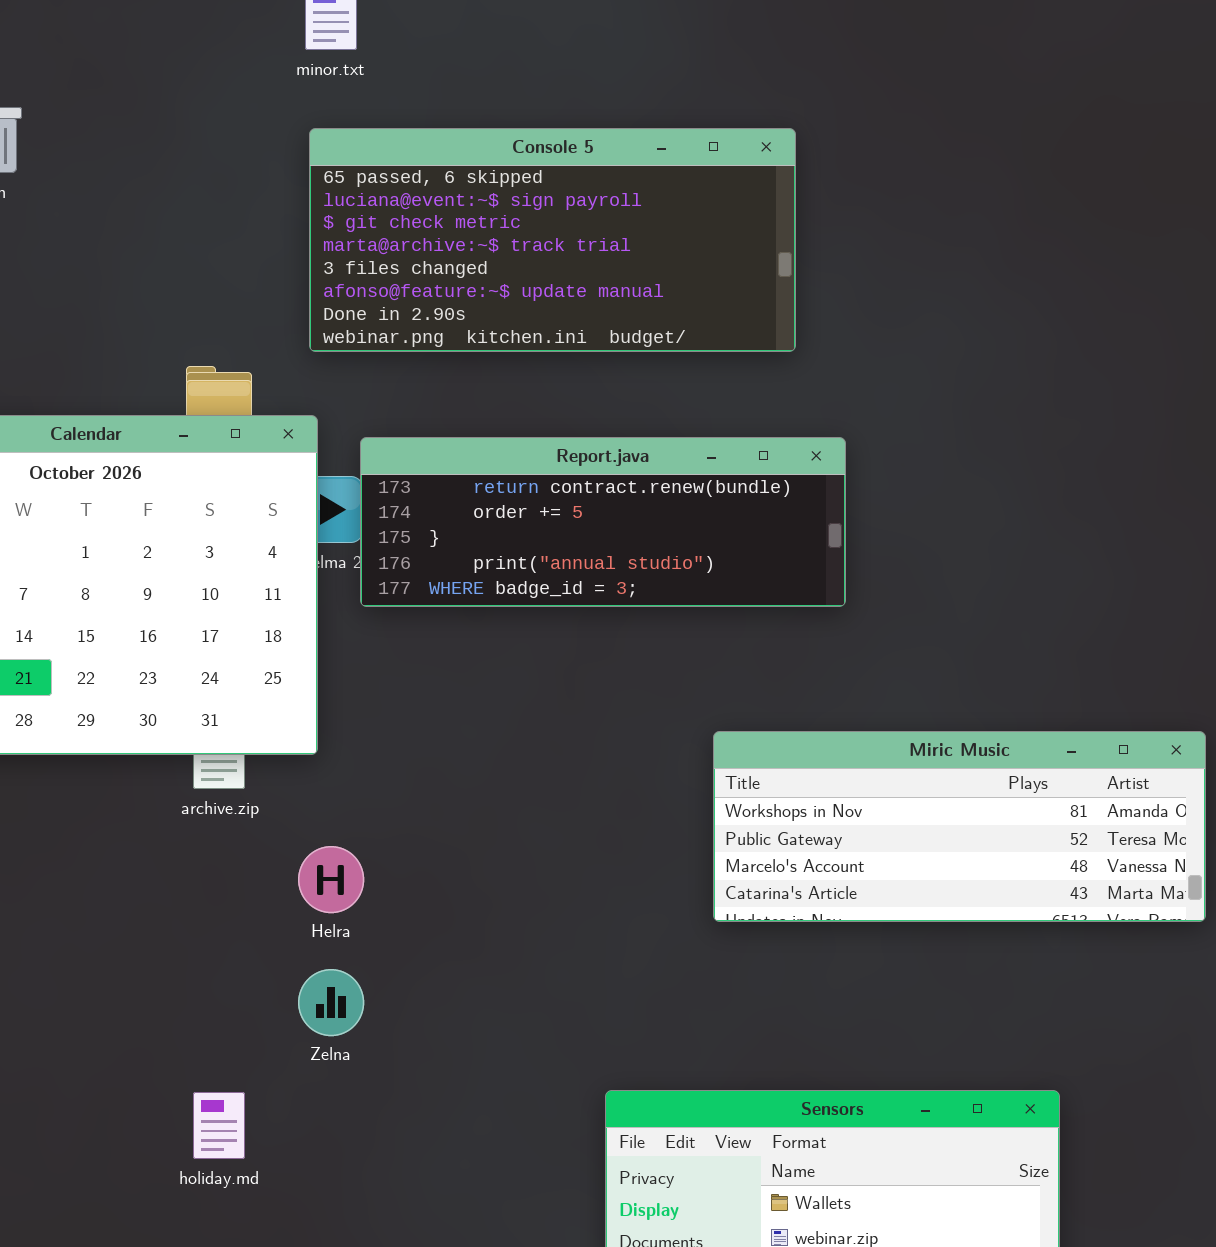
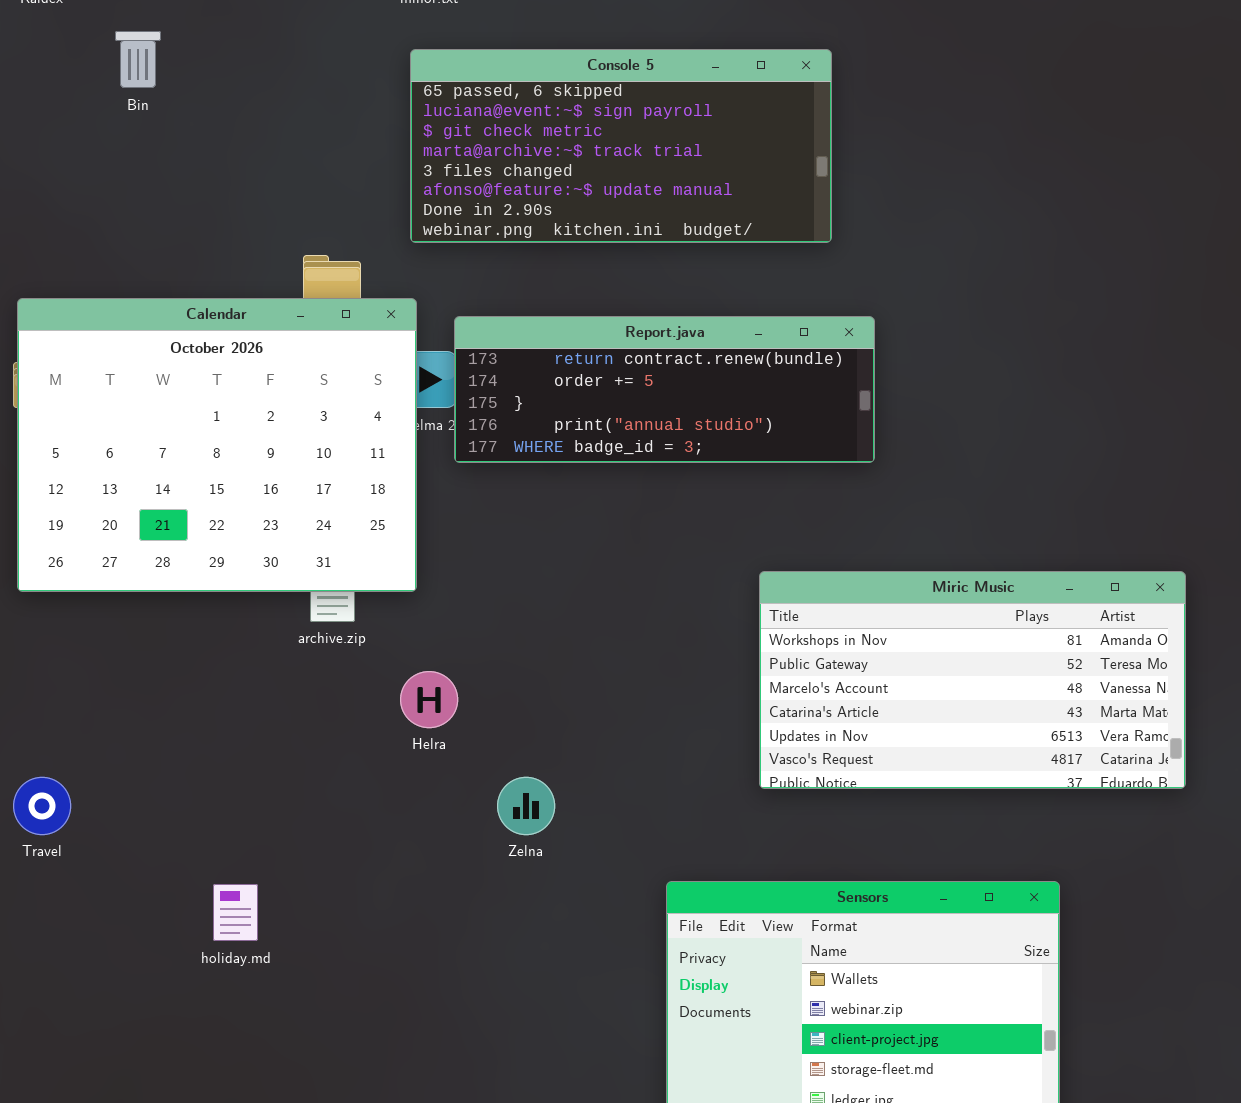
Miric Music: [713,731,1206,922] -> [759,571,1186,789], resized
Zelna: [298,969,364,1036] -> [497,777,555,835], moved
holiday.md: [193,1092,245,1159] -> [213,884,258,941], moved

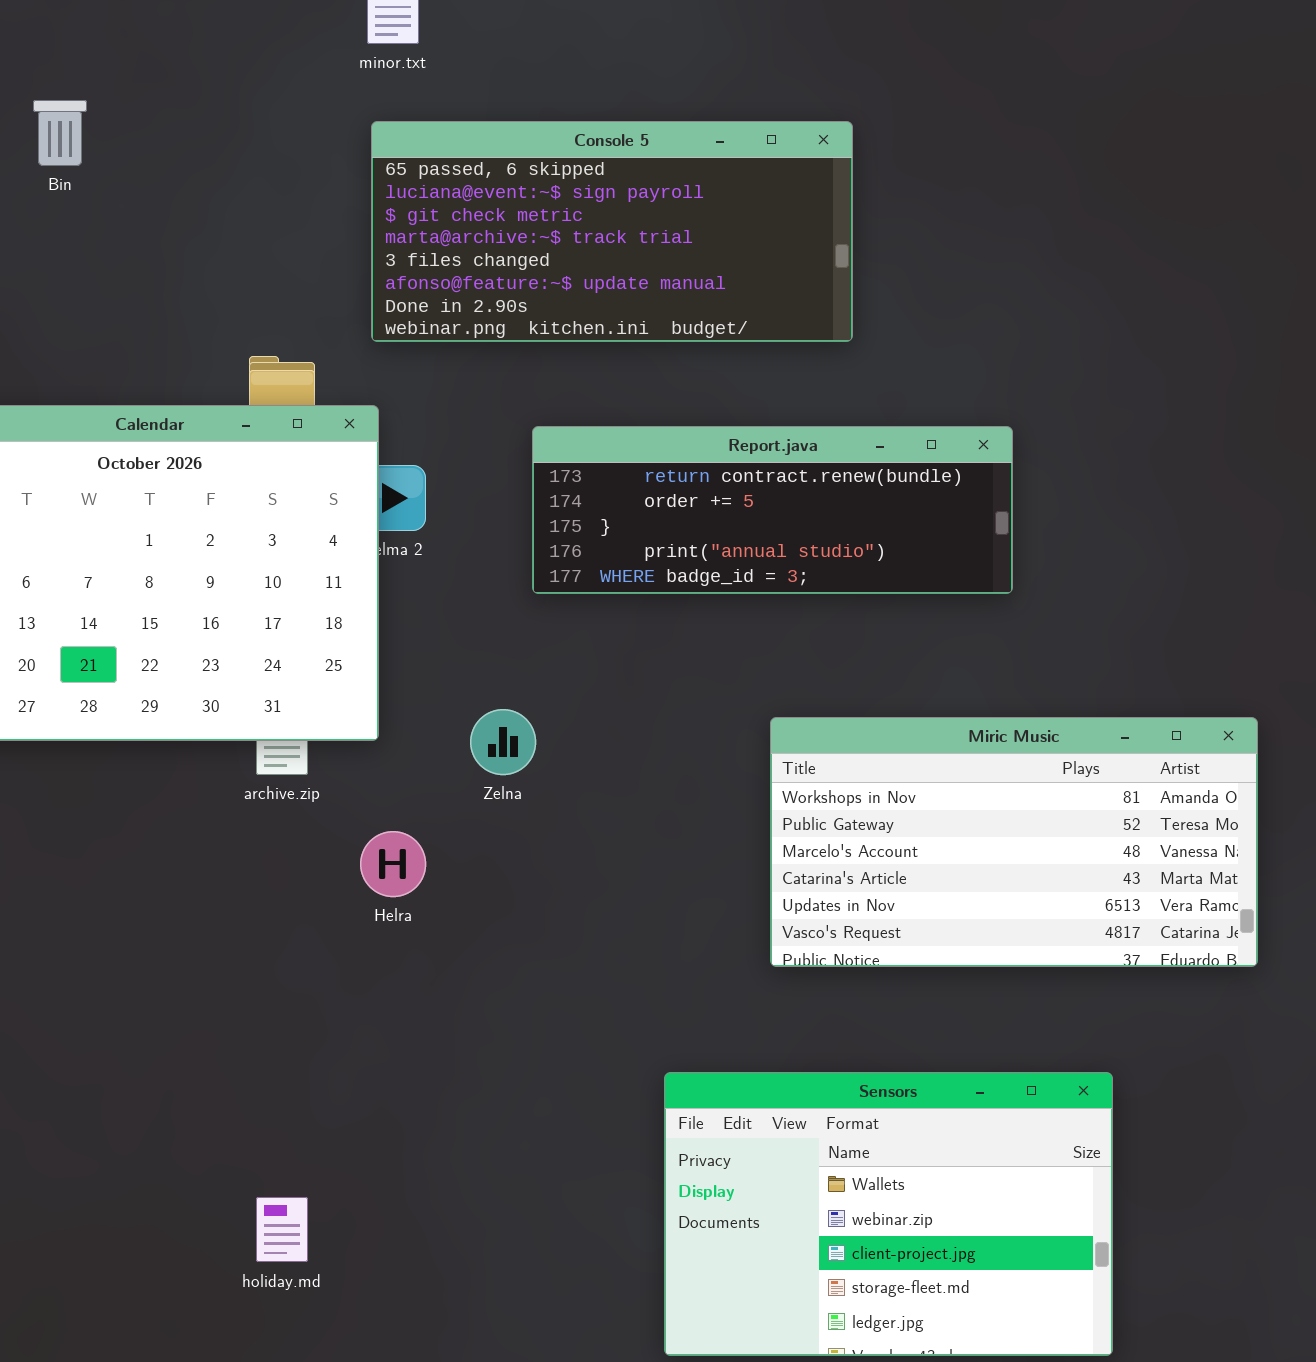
Report.java: [454,316,875,463] -> [532,426,1013,594], moved
Zelna: [497,777,555,835] -> [470,709,536,775], moved
holiday.md: [213,884,258,941] -> [256,1197,308,1262], moved

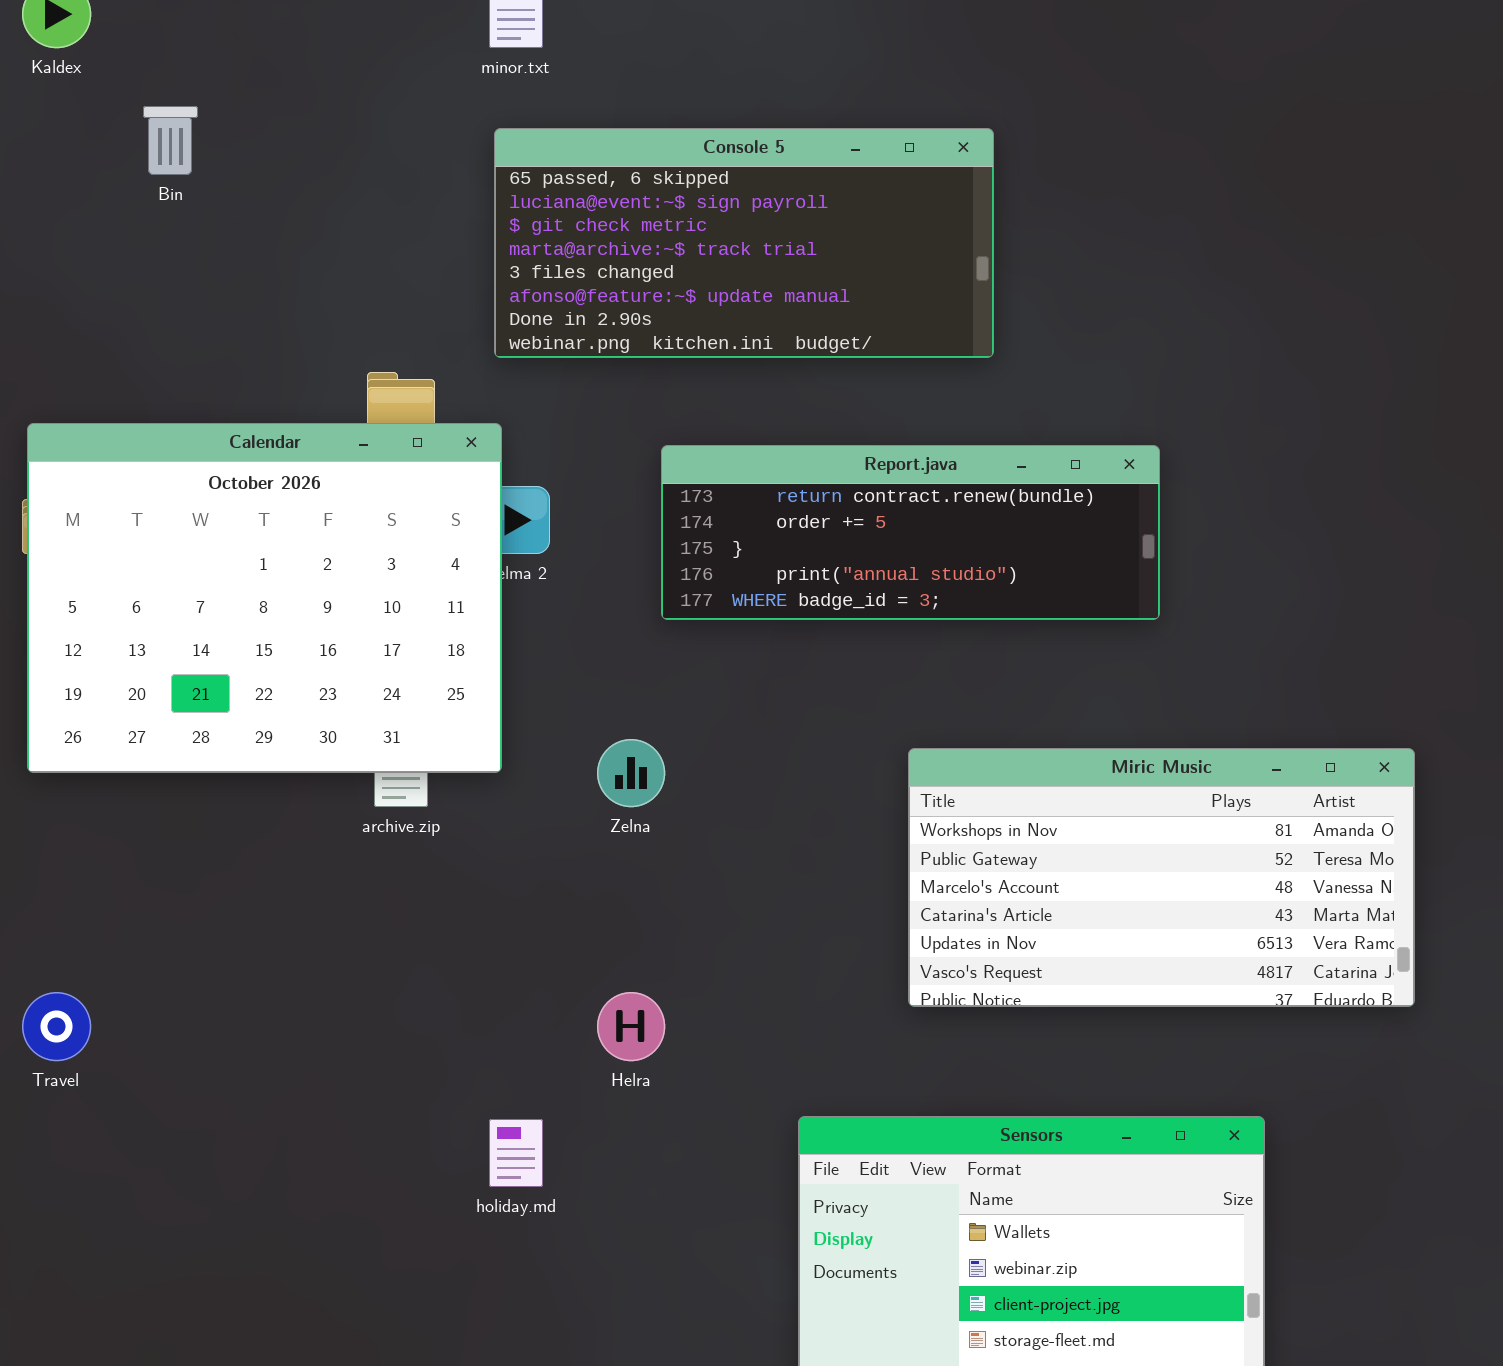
Helra: [360,831,426,897] -> [597,992,665,1061], moved
holiday.md: [256,1197,308,1262] -> [489,1119,543,1187], moved

